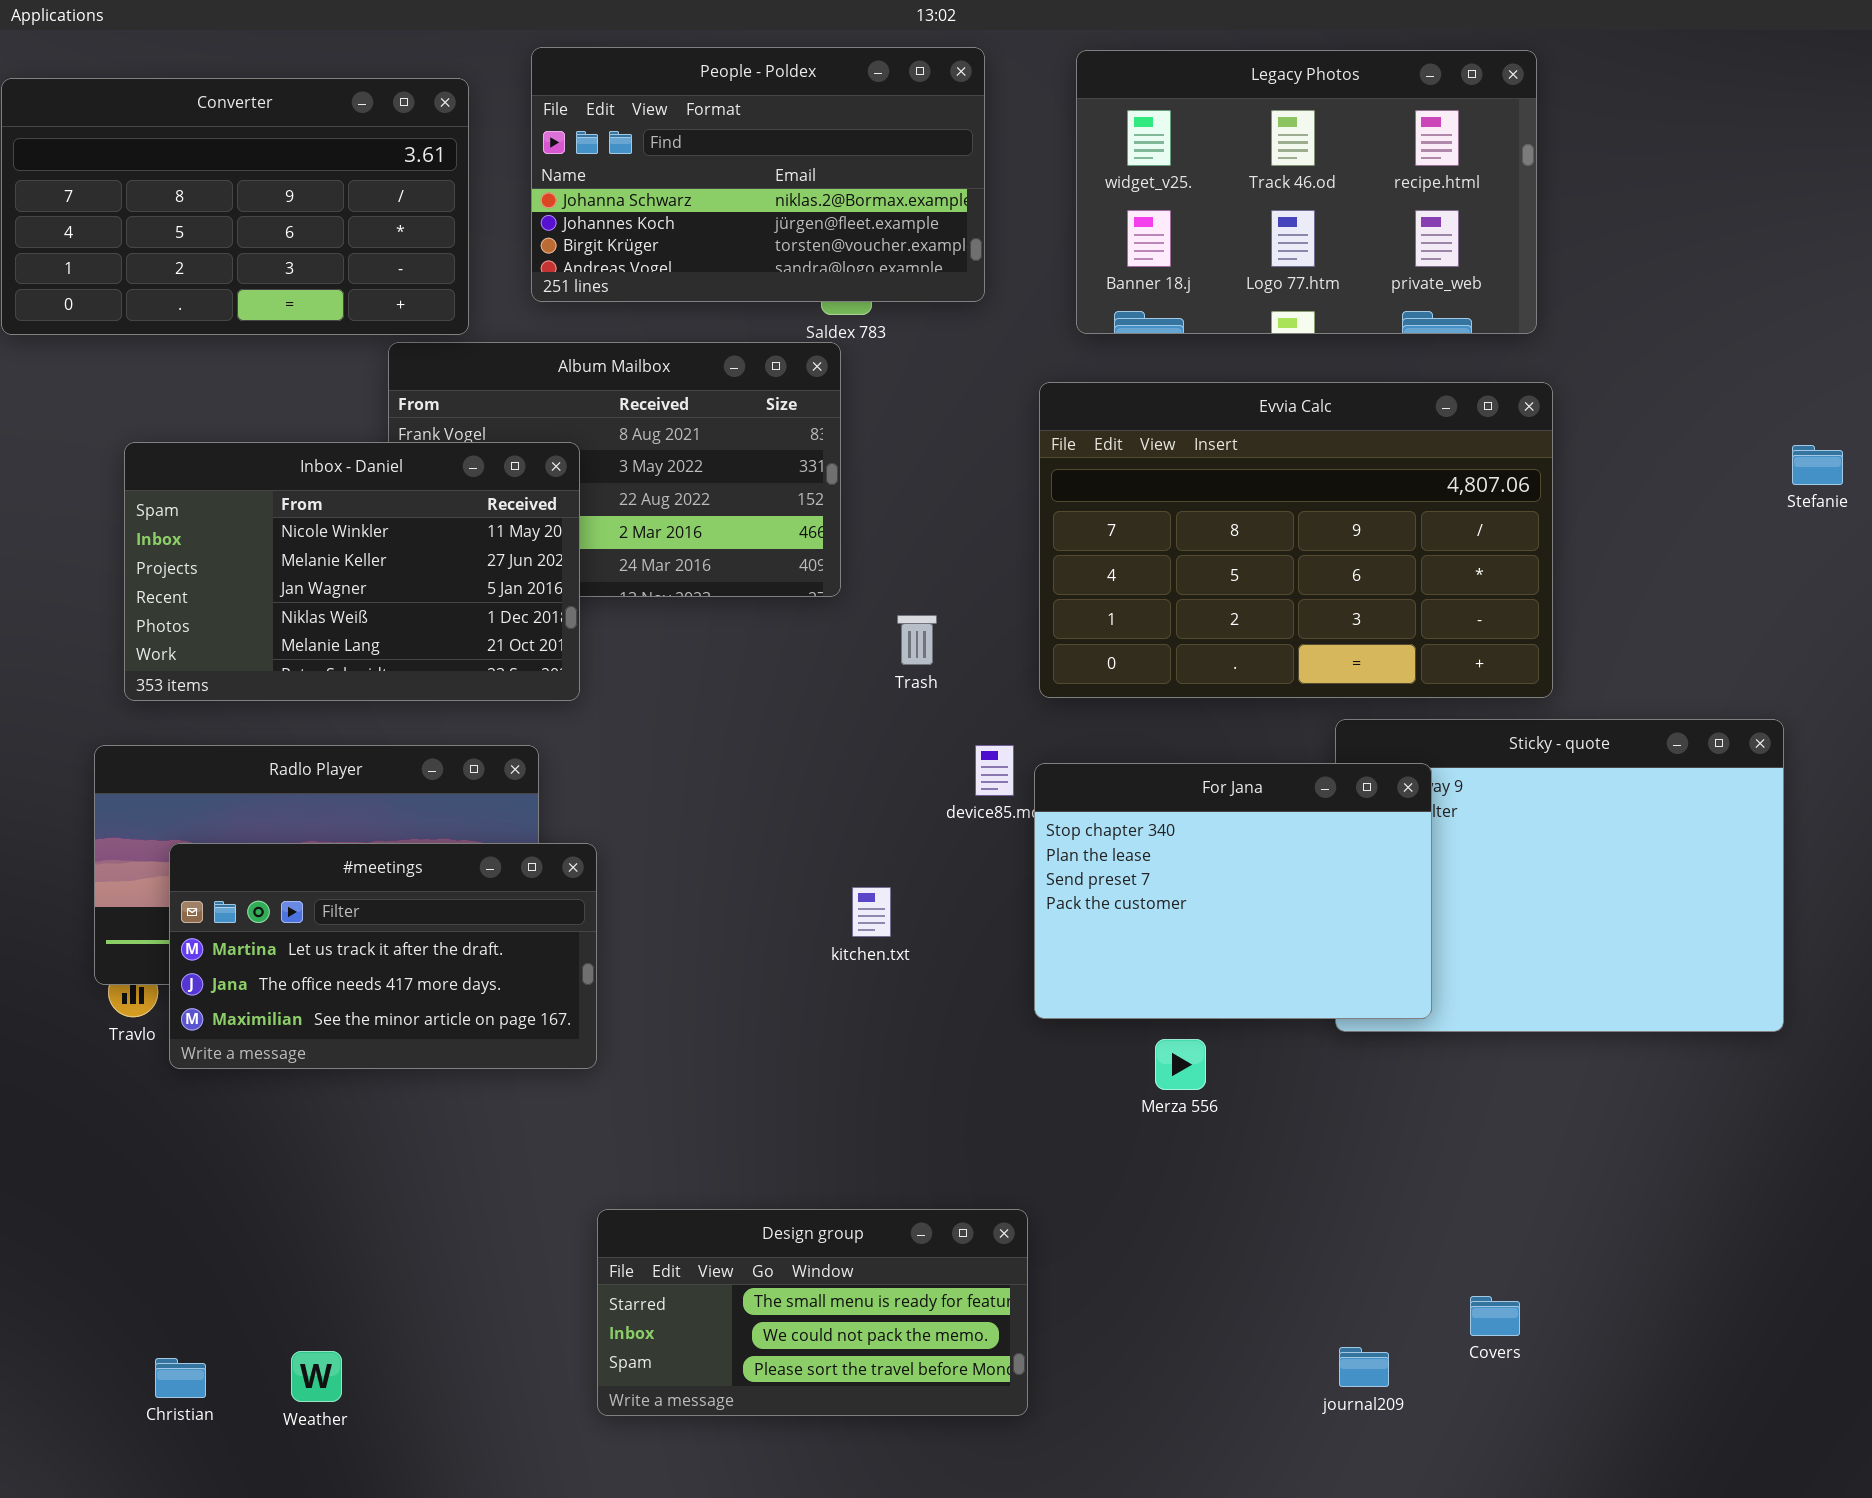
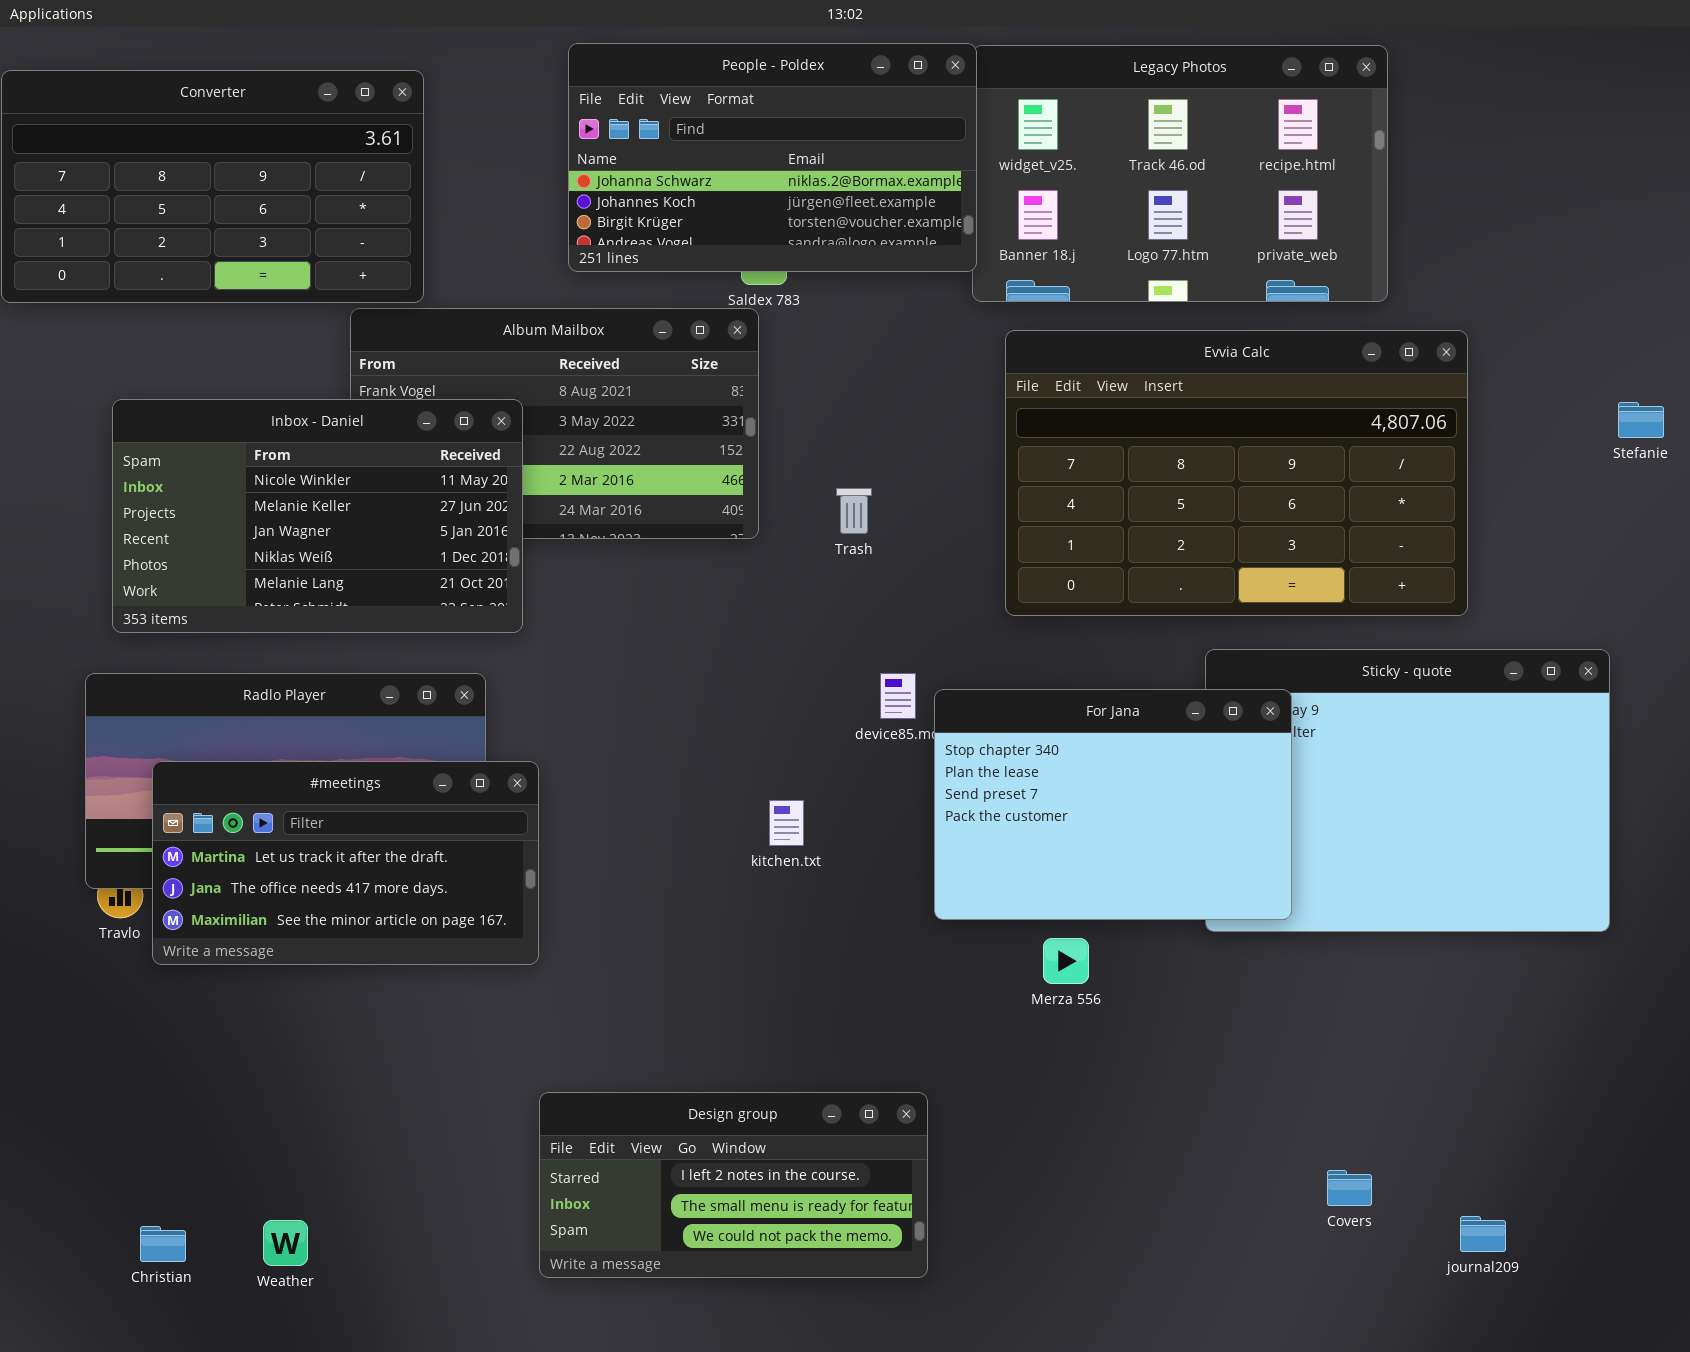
People - Poldex: [531,47,985,302] -> [568,43,977,272], moved
Evvia Calc: [1039,382,1553,698] -> [1005,330,1468,616], moved
Trash: [897,615,937,665] -> [836,488,872,534], moved
Design group: [597,1209,1028,1416] -> [539,1092,928,1278], scrolled up 1 row
journal209: [1339,1347,1389,1387] -> [1460,1216,1506,1252], moved

